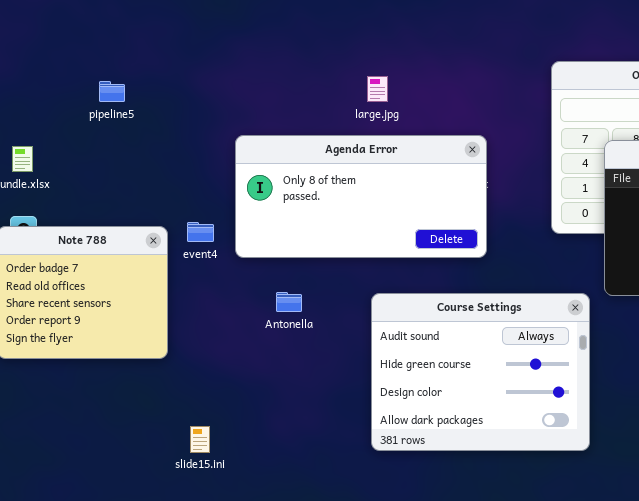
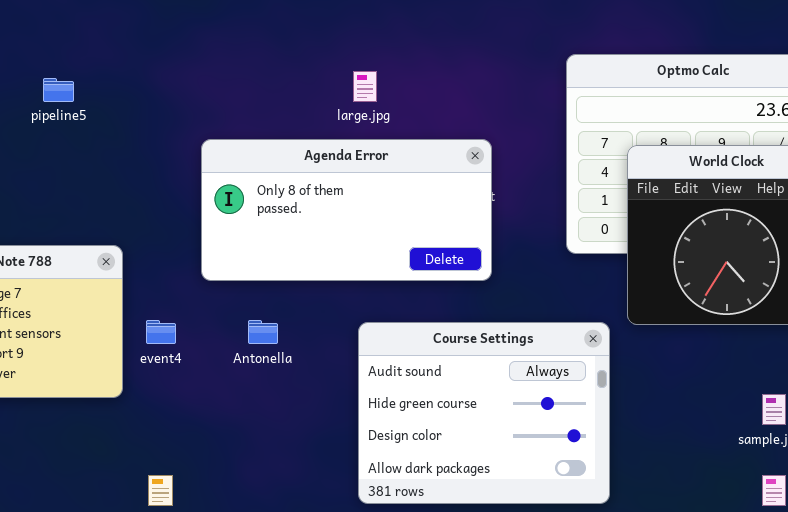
event4: [187,222,214,242] -> [146,320,176,344], moved

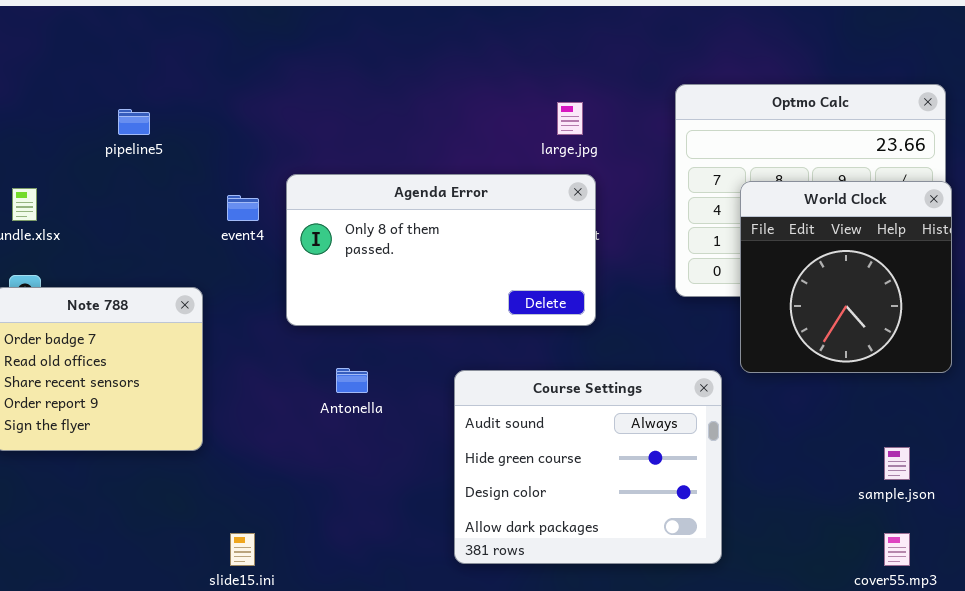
large.jpg: [353,71,377,102] -> [557,102,583,135], moved
event4: [146,320,176,344] -> [227,195,259,221], moved

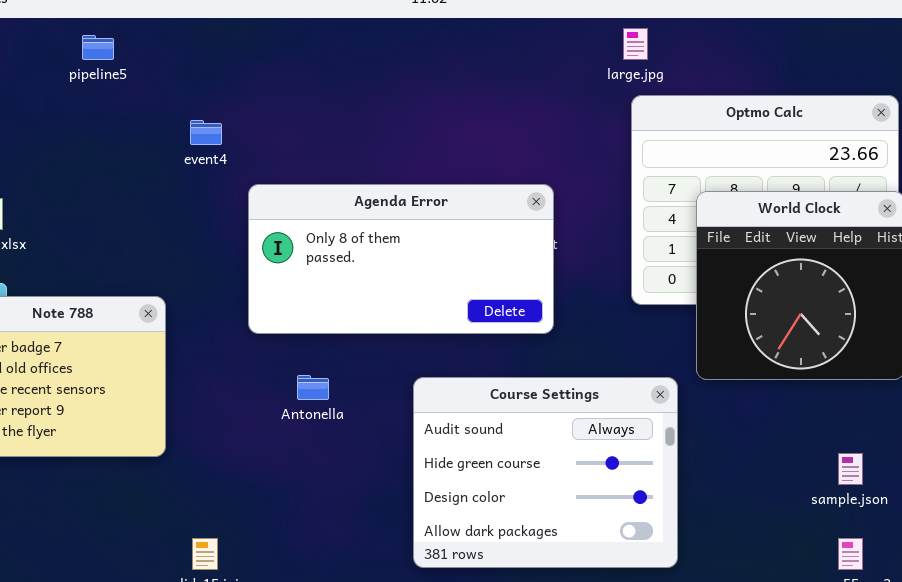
large.jpg: [557,102,583,135] -> [623,28,648,60], moved
pipeline5: [118,109,150,135] -> [82,35,114,60], moved
event4: [227,195,259,221] -> [190,120,222,145], moved

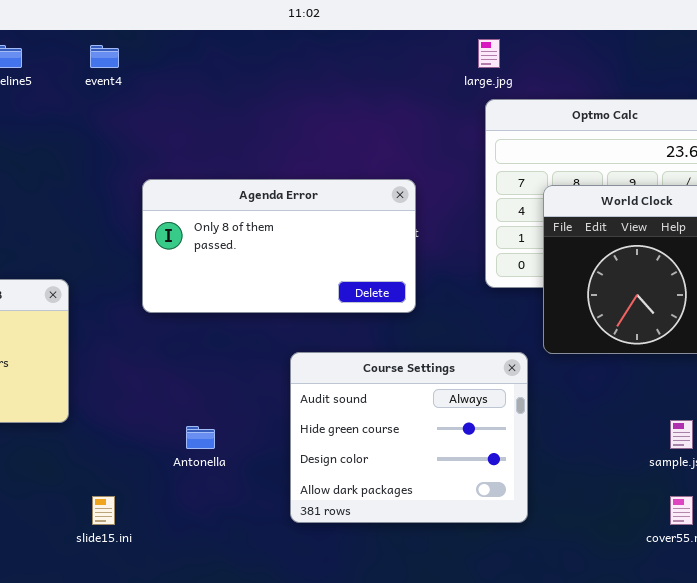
event4: [190,120,222,145] -> [90,45,119,68], moved
Antonella: [297,375,329,400] -> [186,426,215,449], moved

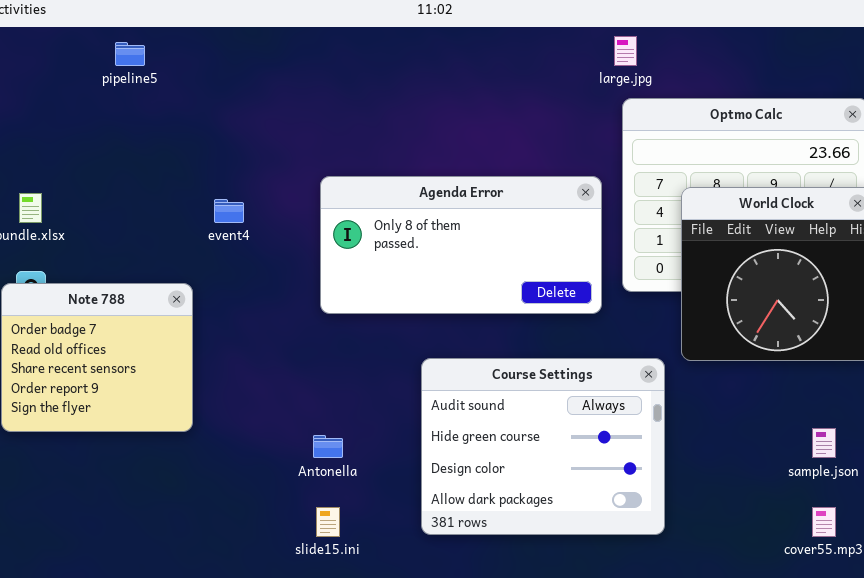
event4: [90,45,119,68] -> [214,199,244,223], moved
Agenda Error: [142,179,416,313] -> [320,176,602,314], moved
slide15.ini: [92,496,115,525] -> [316,507,340,537], moved

